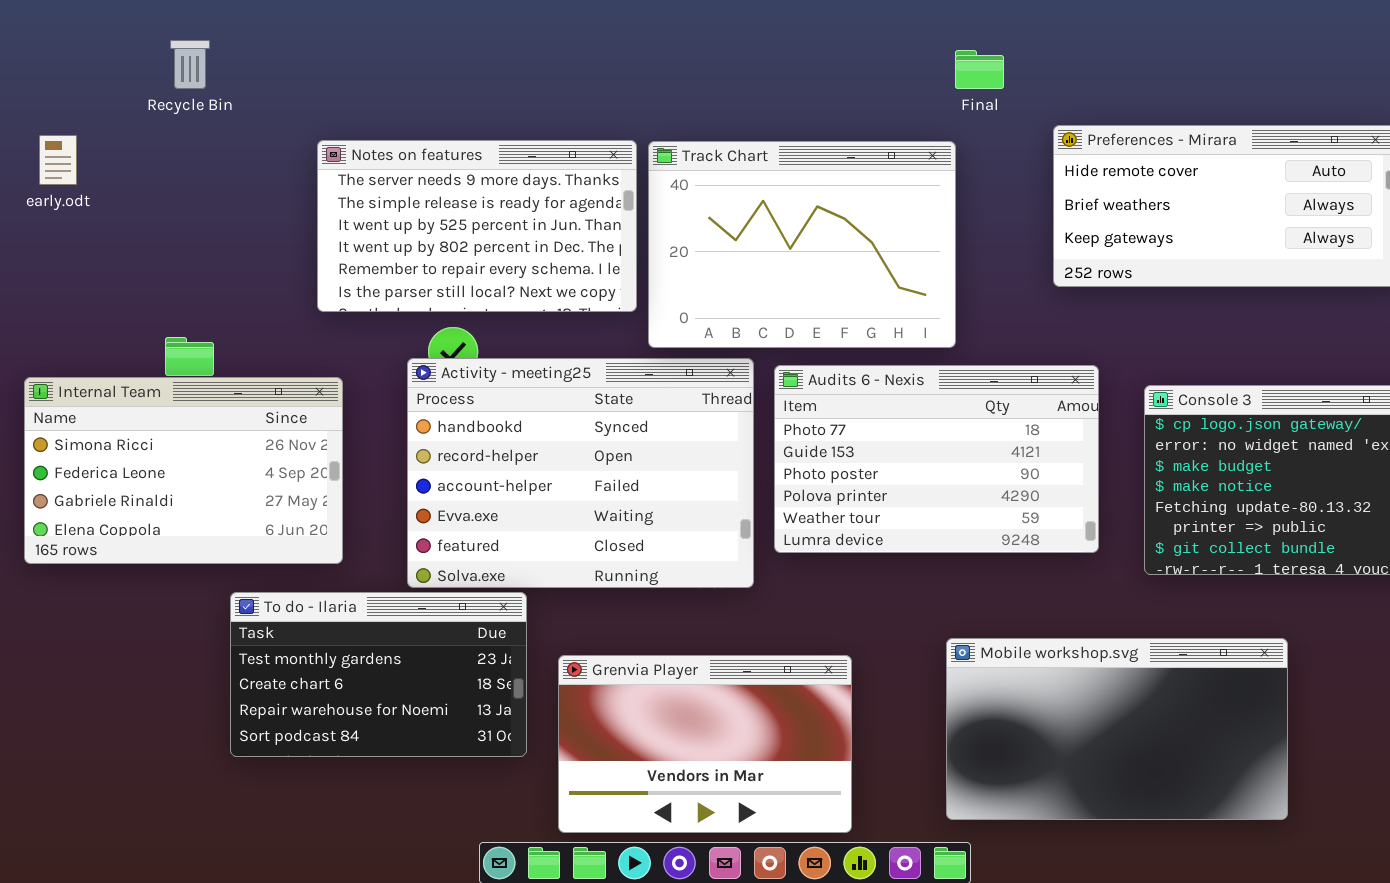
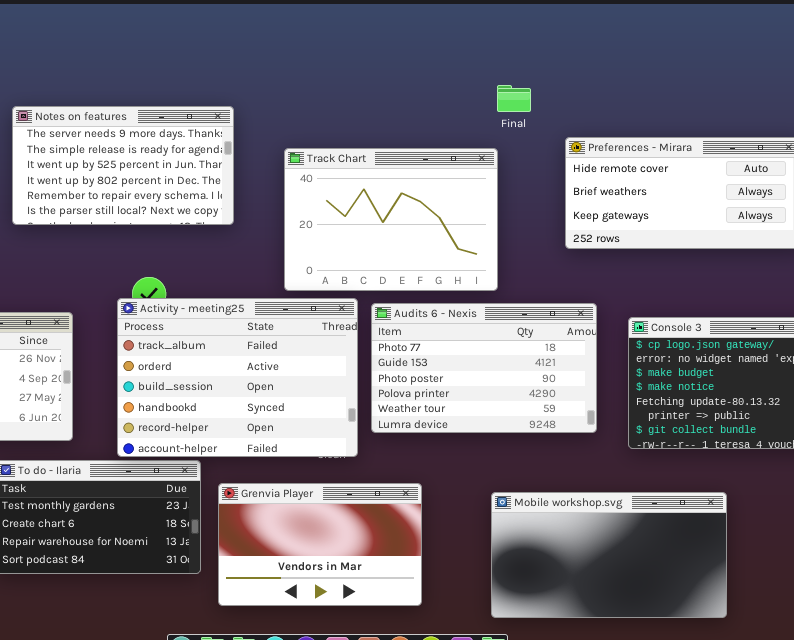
Notes on features: [317,140,637,312] -> [12,106,234,225], moved
Activity - meeting25: [407,358,754,588] -> [117,298,358,457], scrolled up 3 rows
Grenvia Player: [558,655,852,833] -> [218,483,422,606], moved

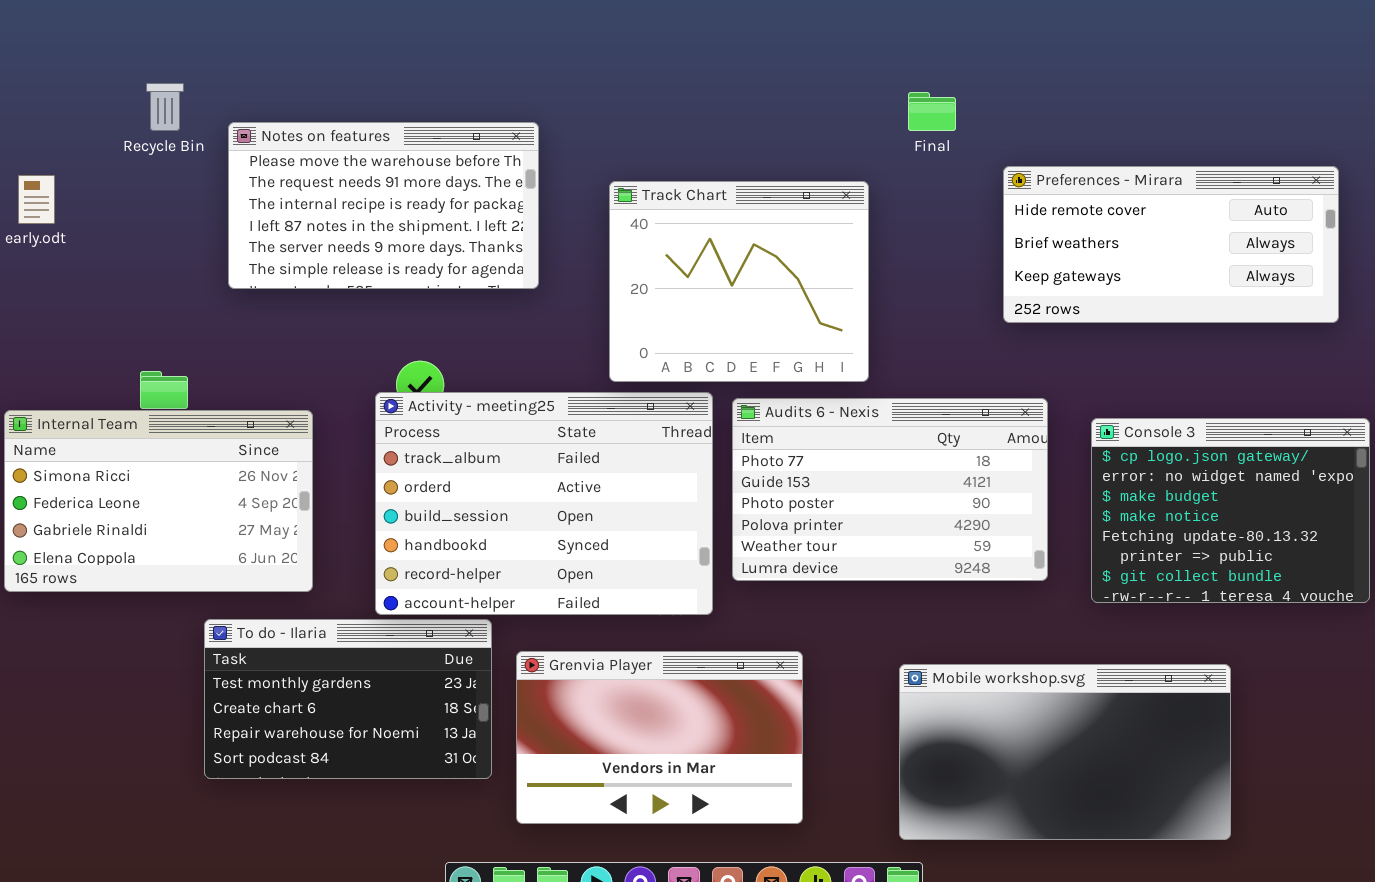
Notes on features: [12,106,234,225] -> [228,122,539,289], scrolled up 4 rows
Track Chart: [284,148,498,291] -> [609,181,869,382], resized

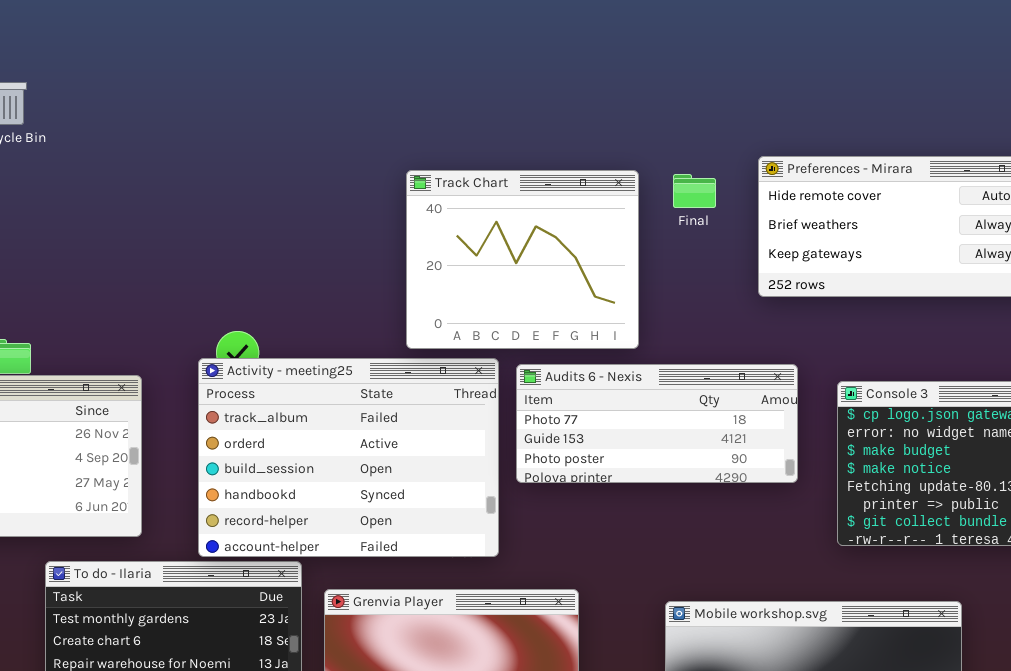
Final: [908,92,956,131] -> [673,174,716,208], moved
Notes on features: [228,122,539,289] -> none, closed
Audits 6 - Nexis: [732,398,1048,581] -> [516,364,798,483], resized

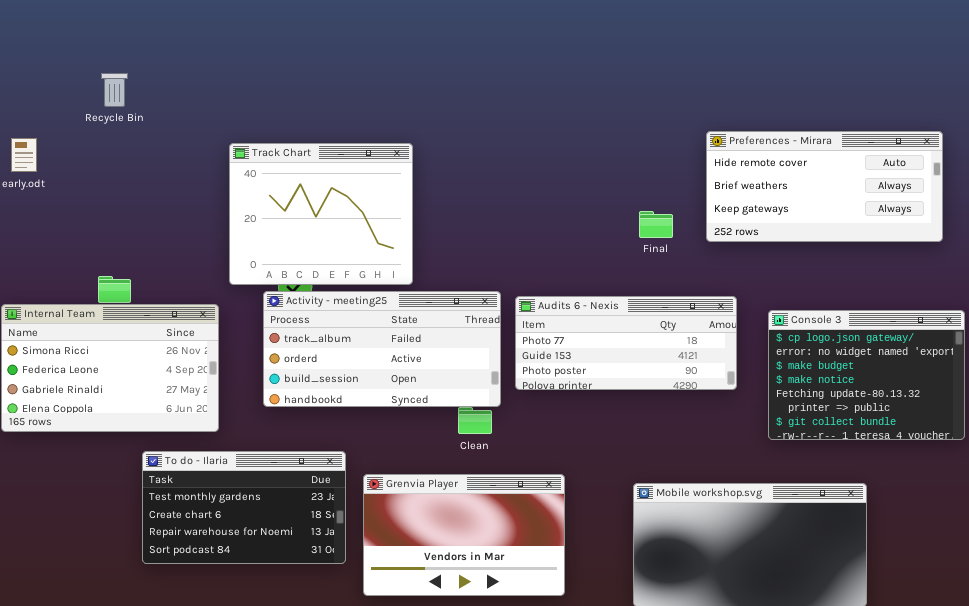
Track Chart: [406,170,639,349] -> [229,143,413,285], moved
Final: [673,174,716,208] -> [639,211,673,238], moved
Activity - meeting25: [198,358,499,557] -> [263,291,501,407], resized

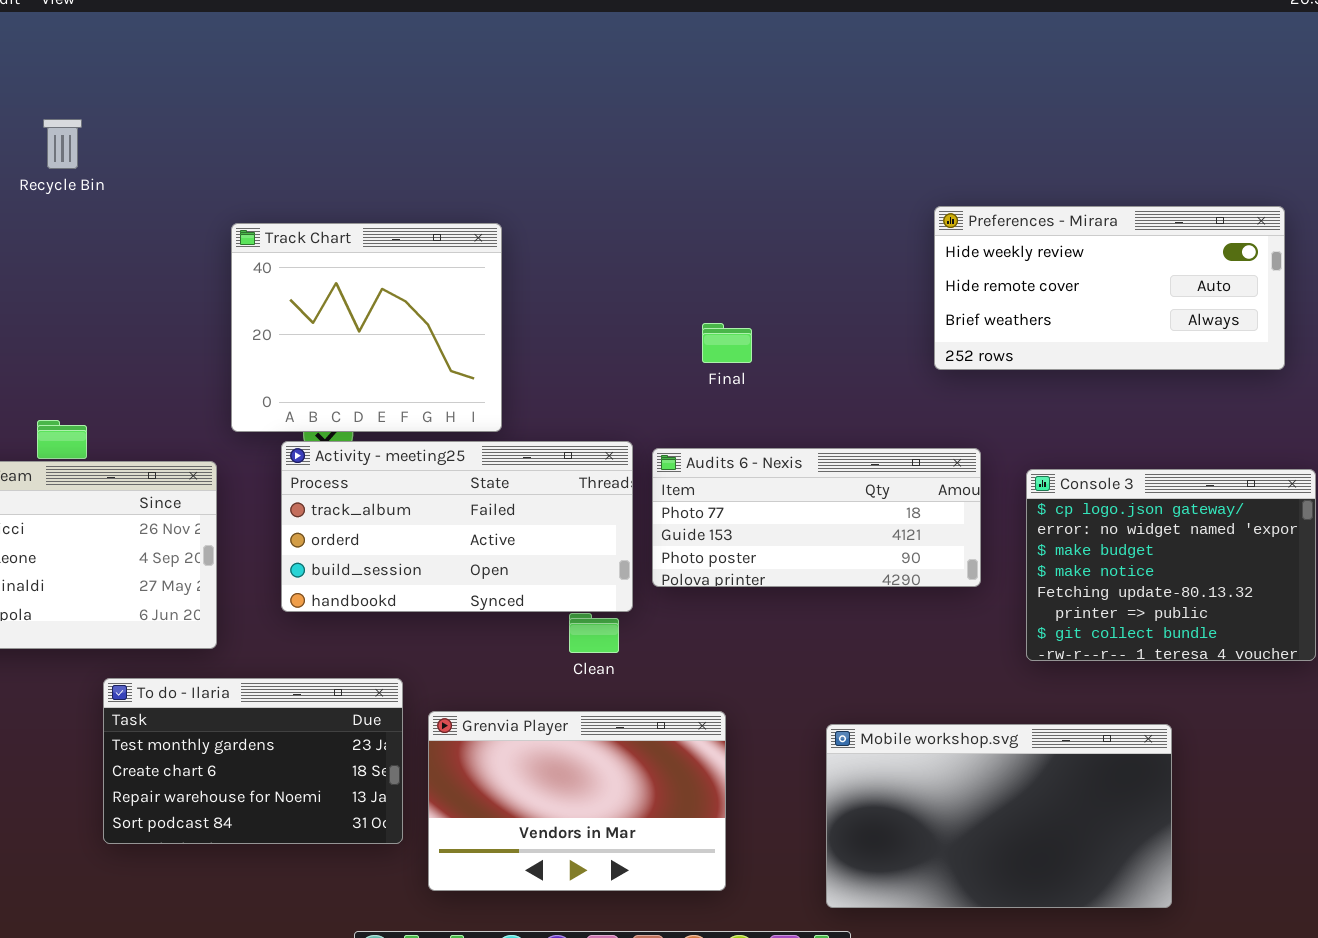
Preferences - Mirara: [706,131,943,242] -> [934,206,1285,370], scrolled up 1 row
Final: [639,211,673,238] -> [702,323,752,363], moved

